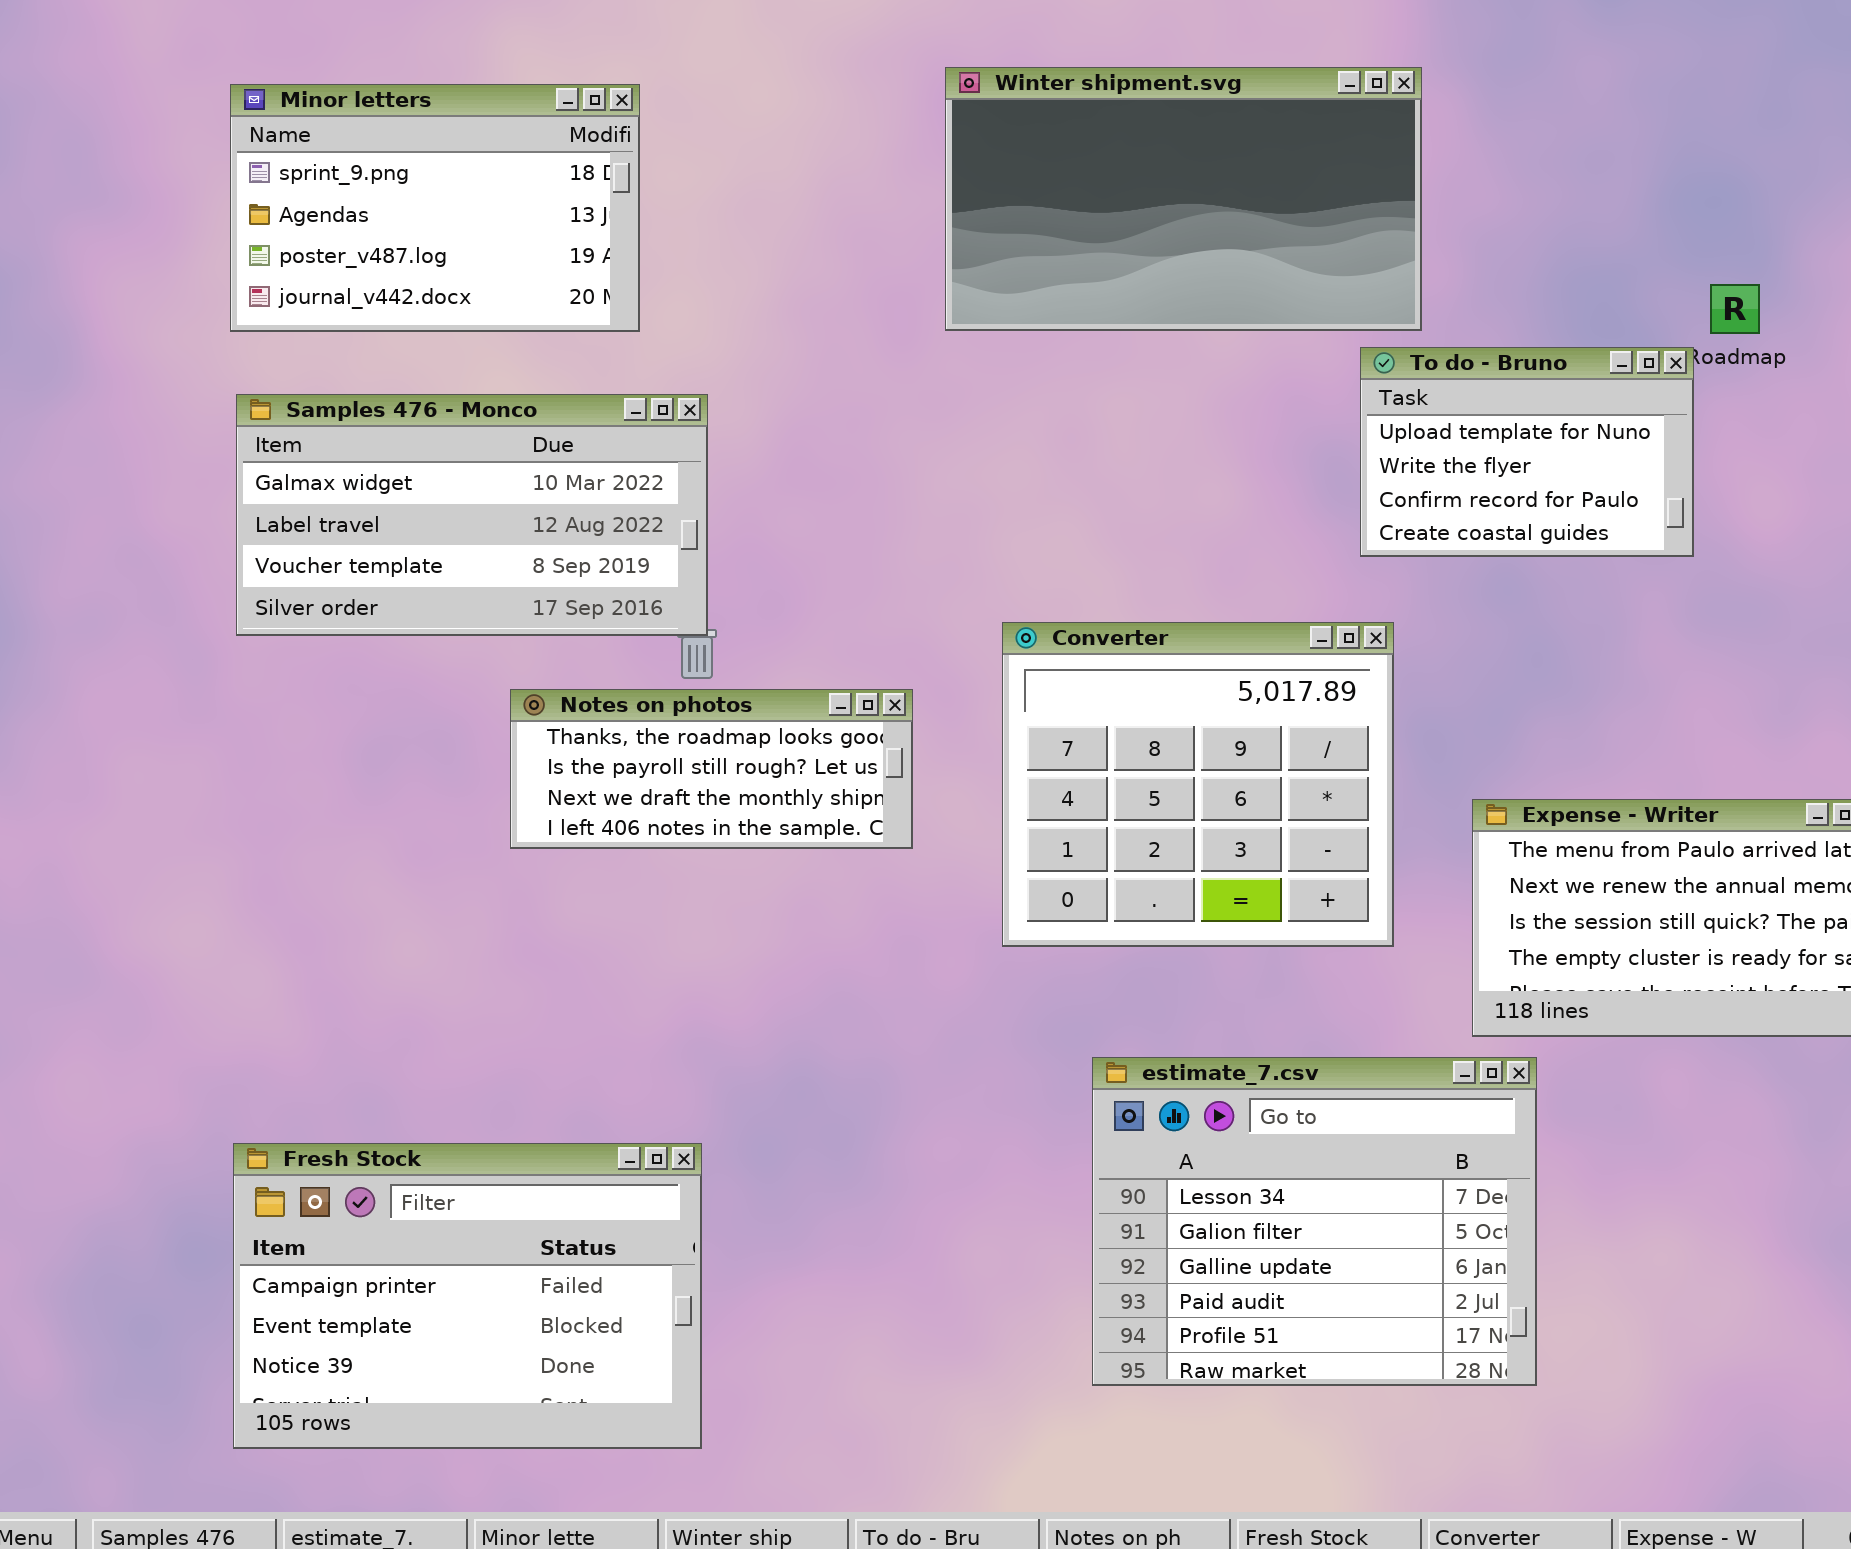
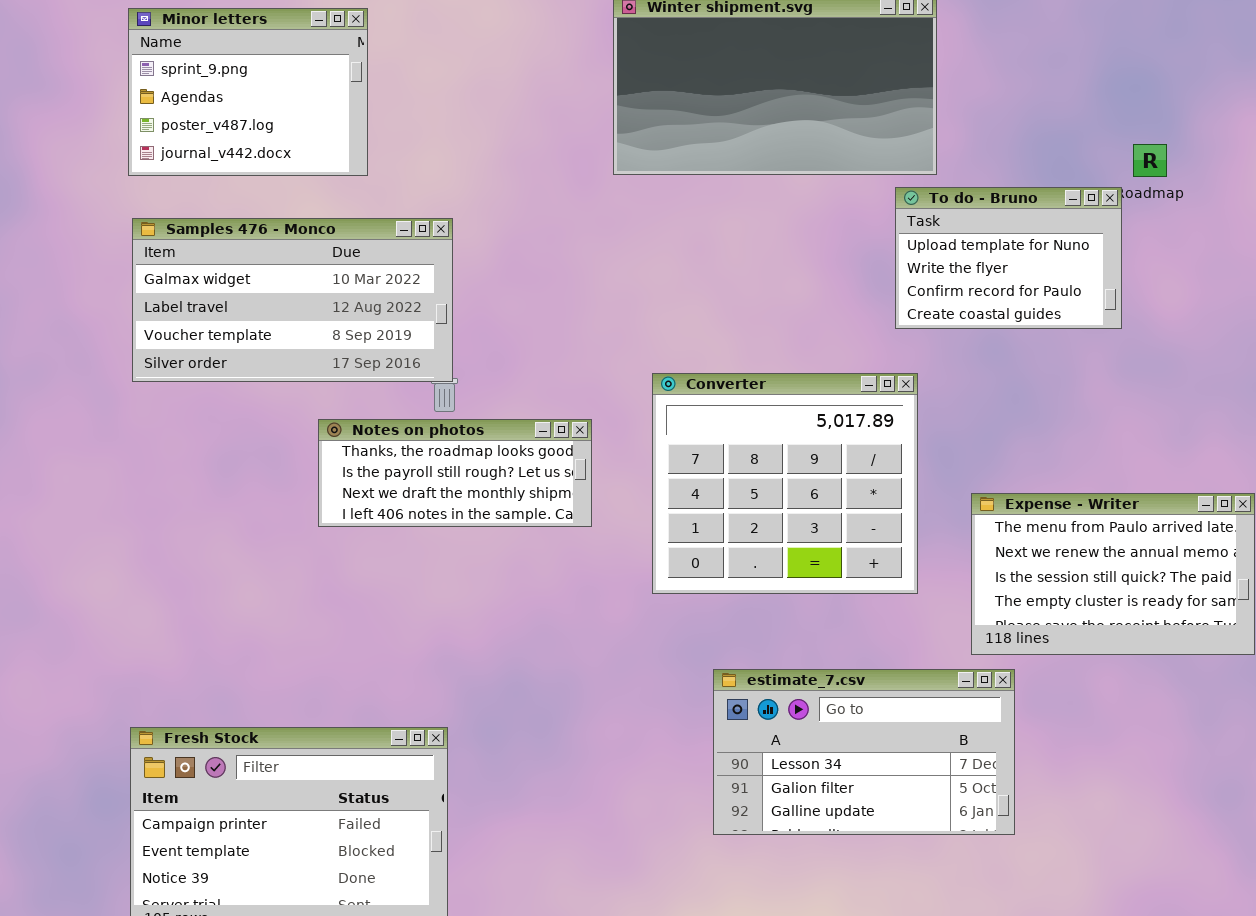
Minor letters: [230,84,640,332] -> [128,8,368,176], resized
estimate_7.csv: [1092,1057,1537,1386] -> [713,669,1015,835], resized

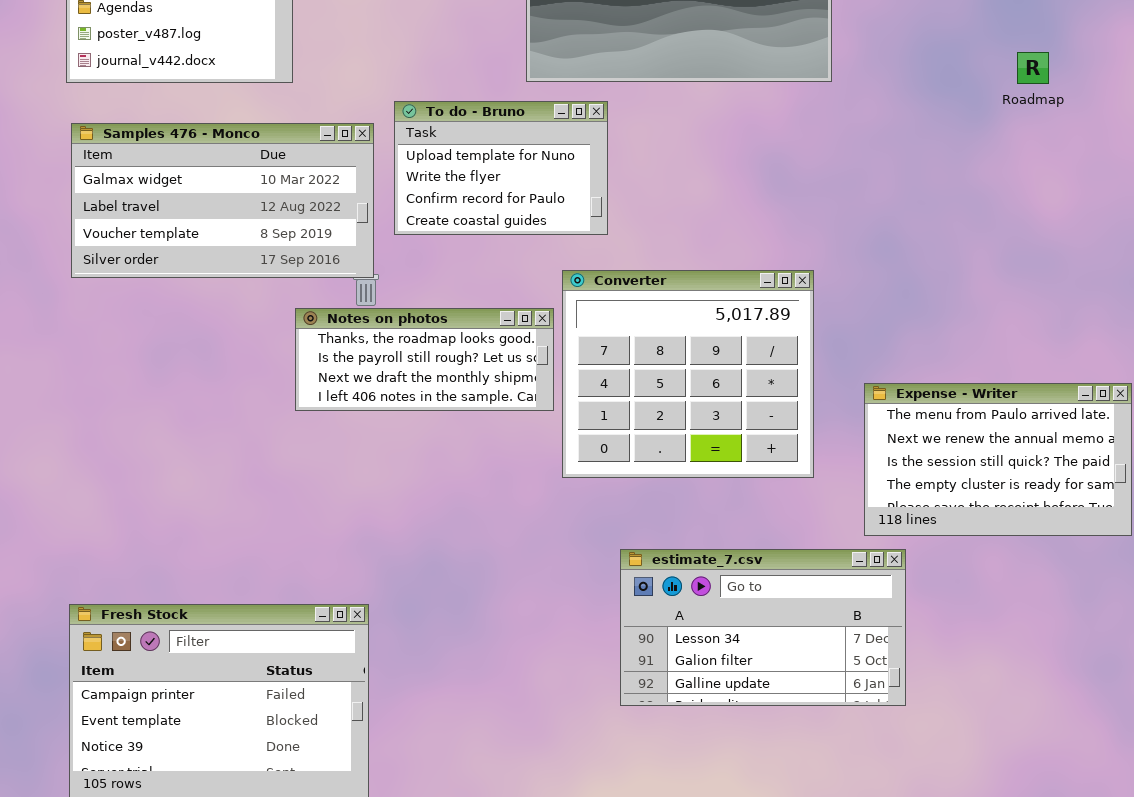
To do - Bruno: [895,187,1122,329] -> [394,101,608,235], moved
Notes on photos: [318,419,592,527] -> [295,308,554,411], moved

